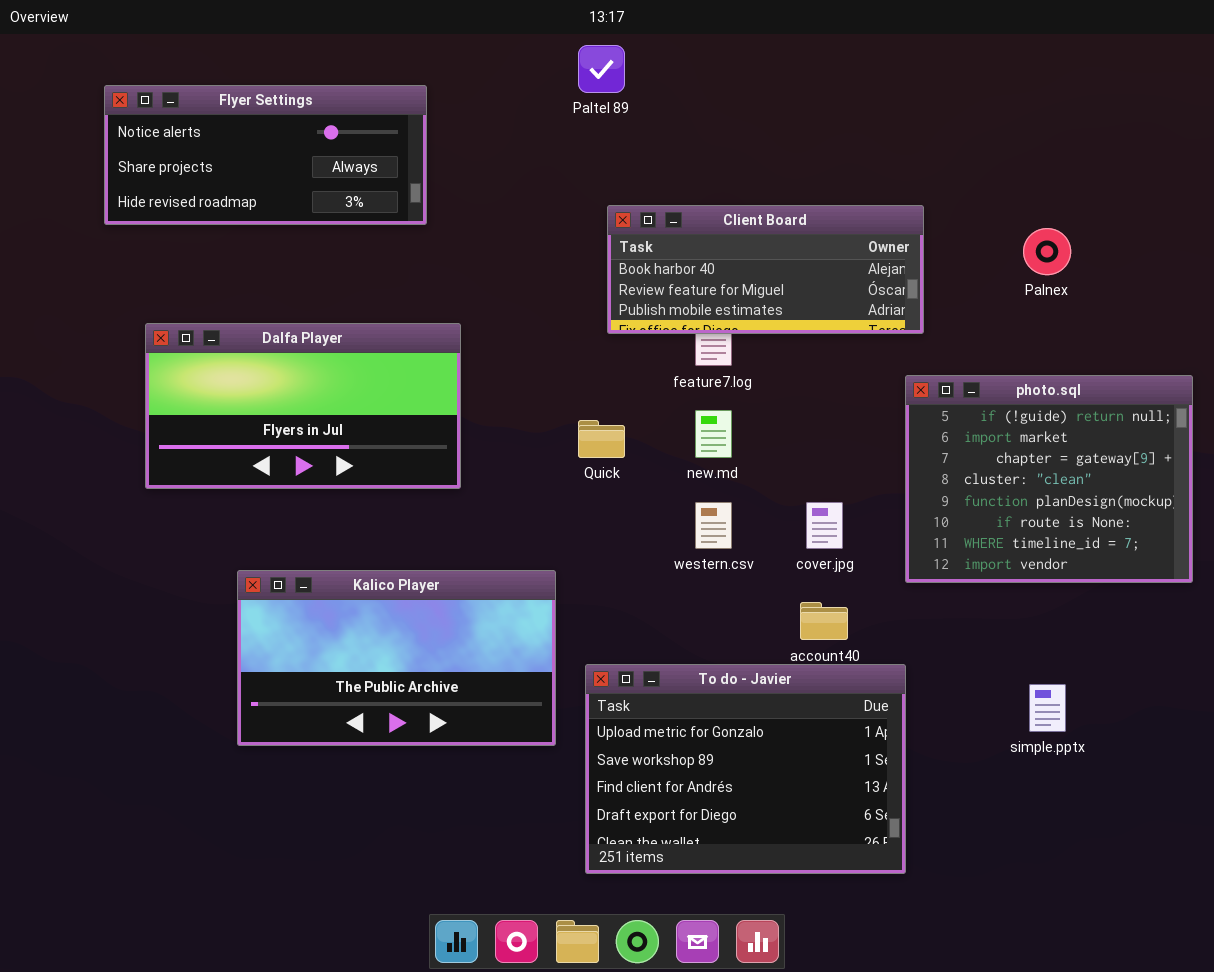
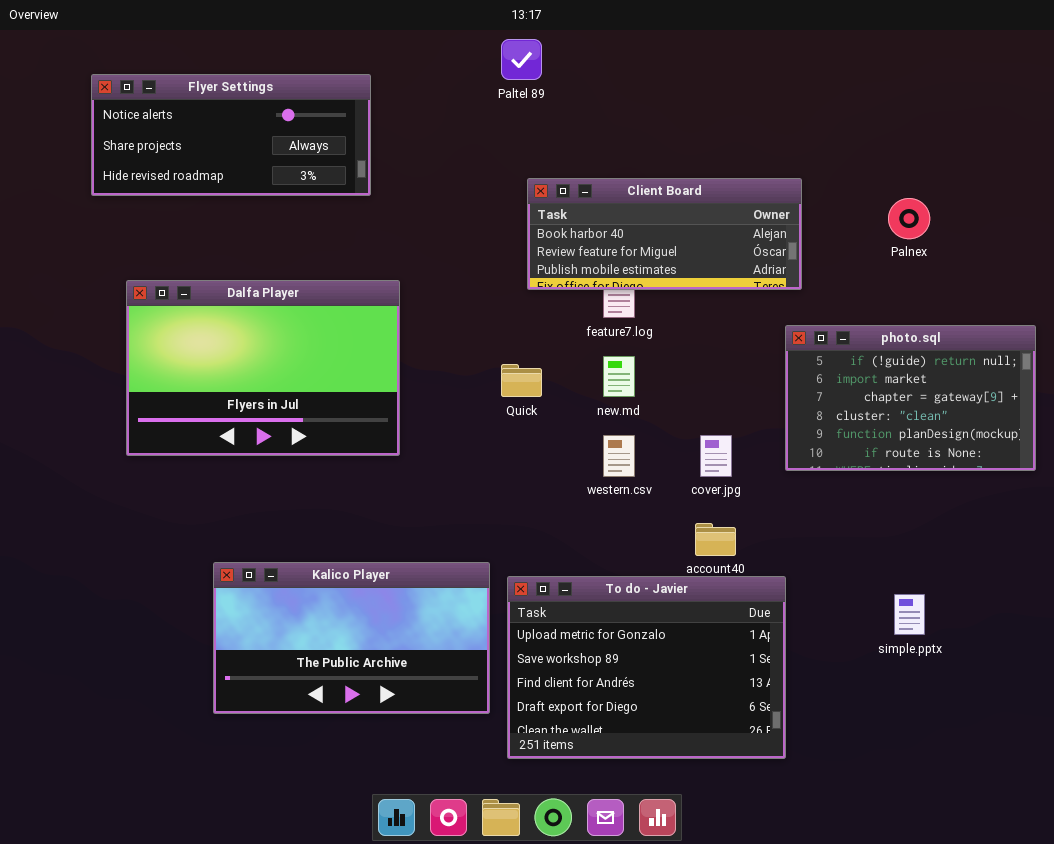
Dalfa Player: [145,323,461,489] -> [126,280,400,456], resized
photo.sql: [905,375,1193,583] -> [785,325,1036,471], resized
Kalico Player: [237,570,556,746] -> [213,562,490,714], moved

